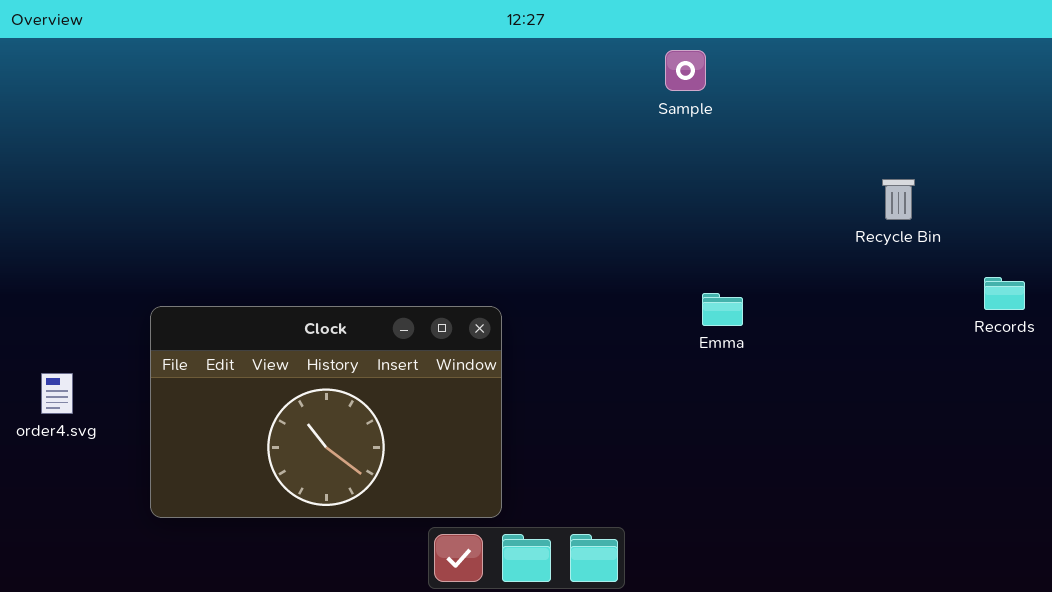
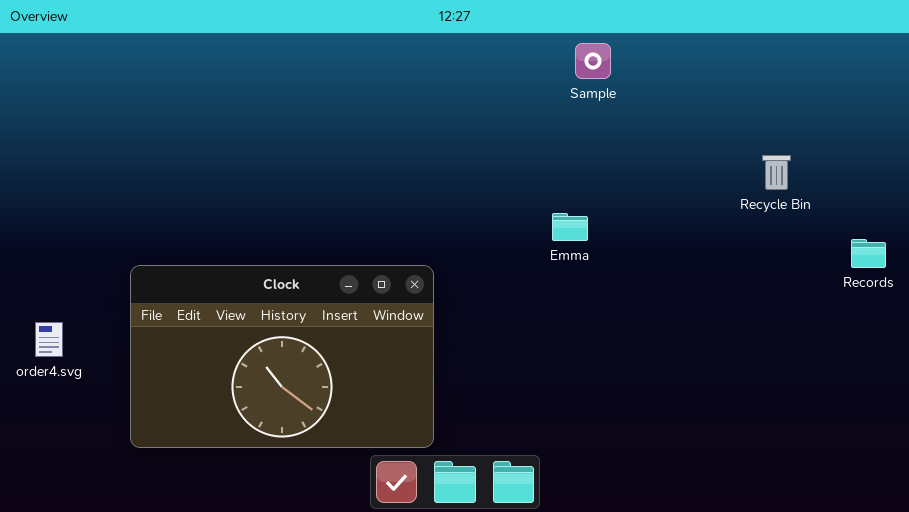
Emma: [702,293,743,326] -> [552,213,588,241], moved

